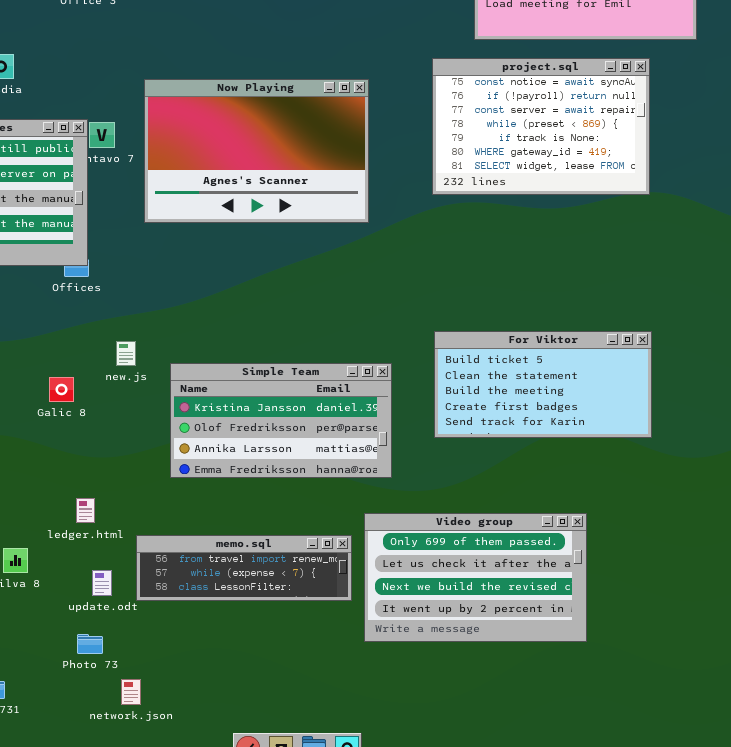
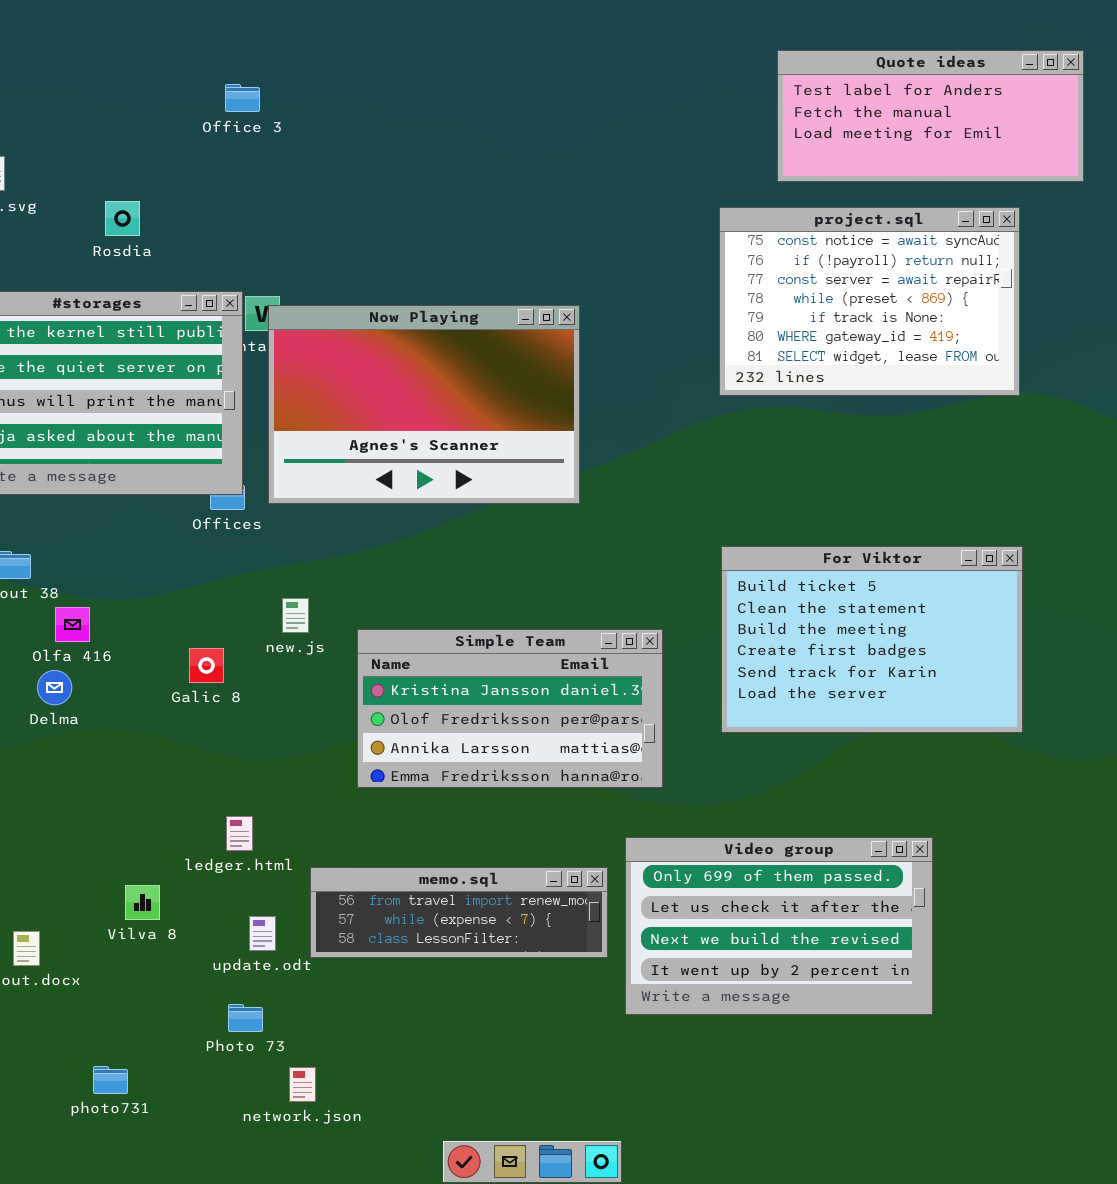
Now Playing: [144,79,369,223] -> [268,305,580,504], moved
For Viktor: [434,331,652,438] -> [721,546,1023,733], resized

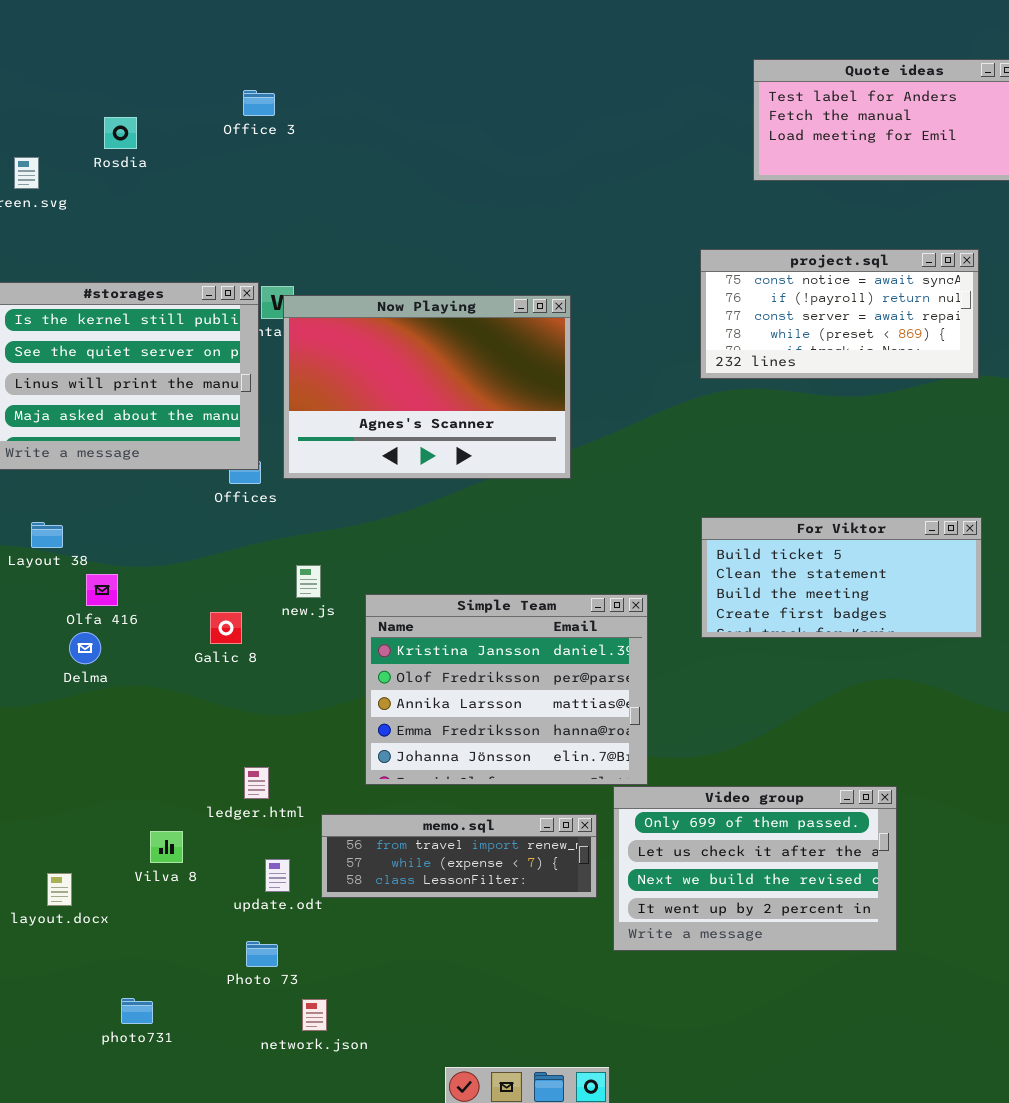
Rosdia: [105,201,140,236] -> [104,117,137,149], moved
project.sql: [719,207,1020,396] -> [700,249,979,379], resized
For Viktor: [721,546,1023,733] -> [701,517,982,638], resized
Simple Team: [357,629,663,788] -> [365,594,648,785], resized

